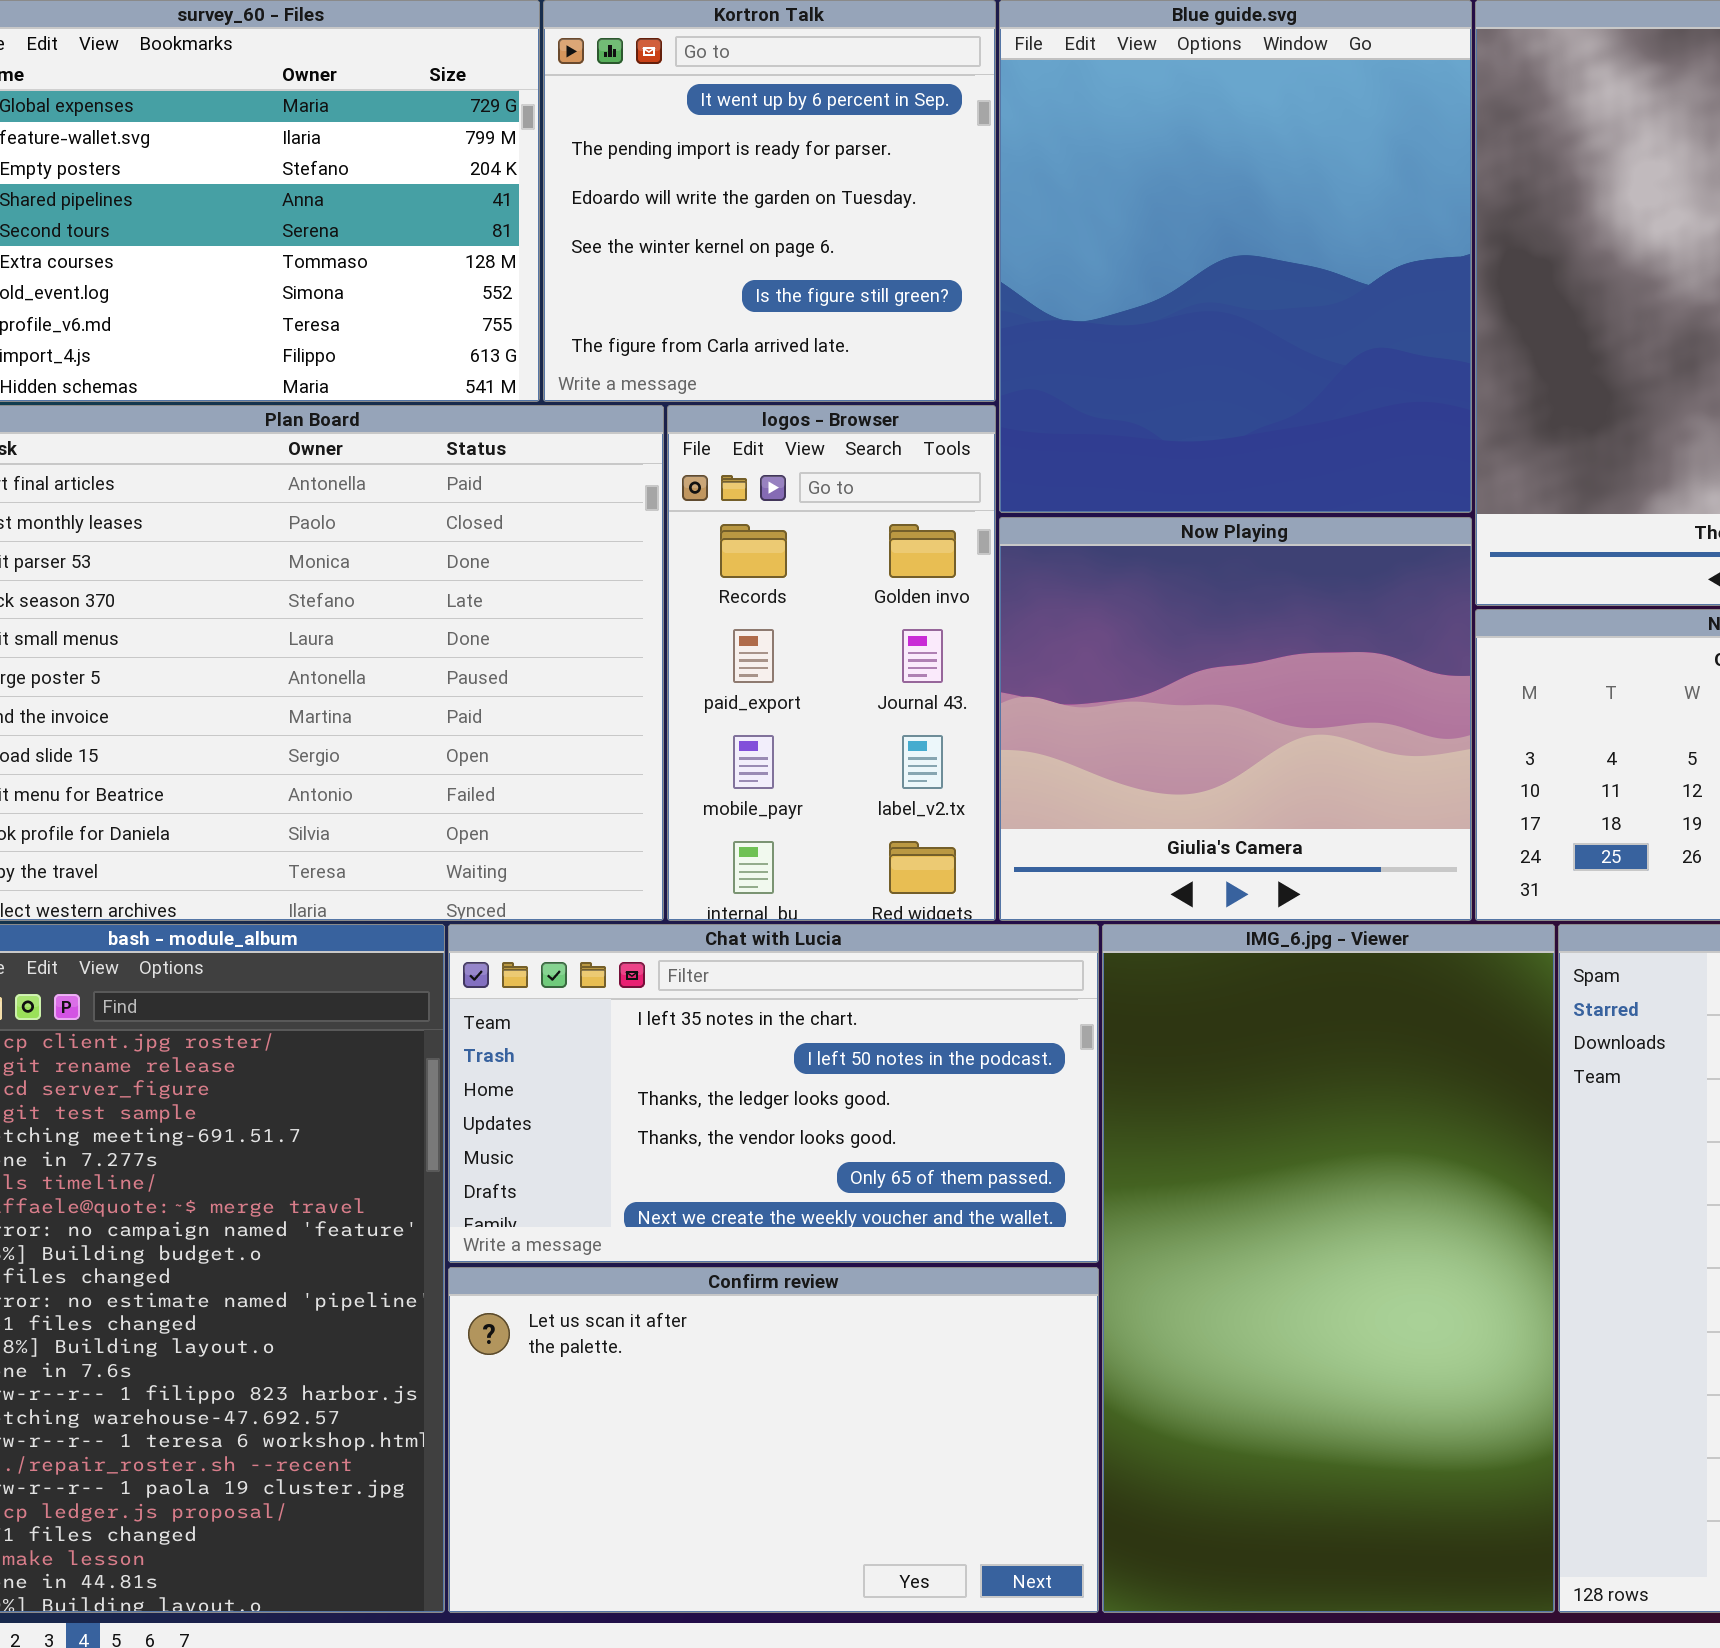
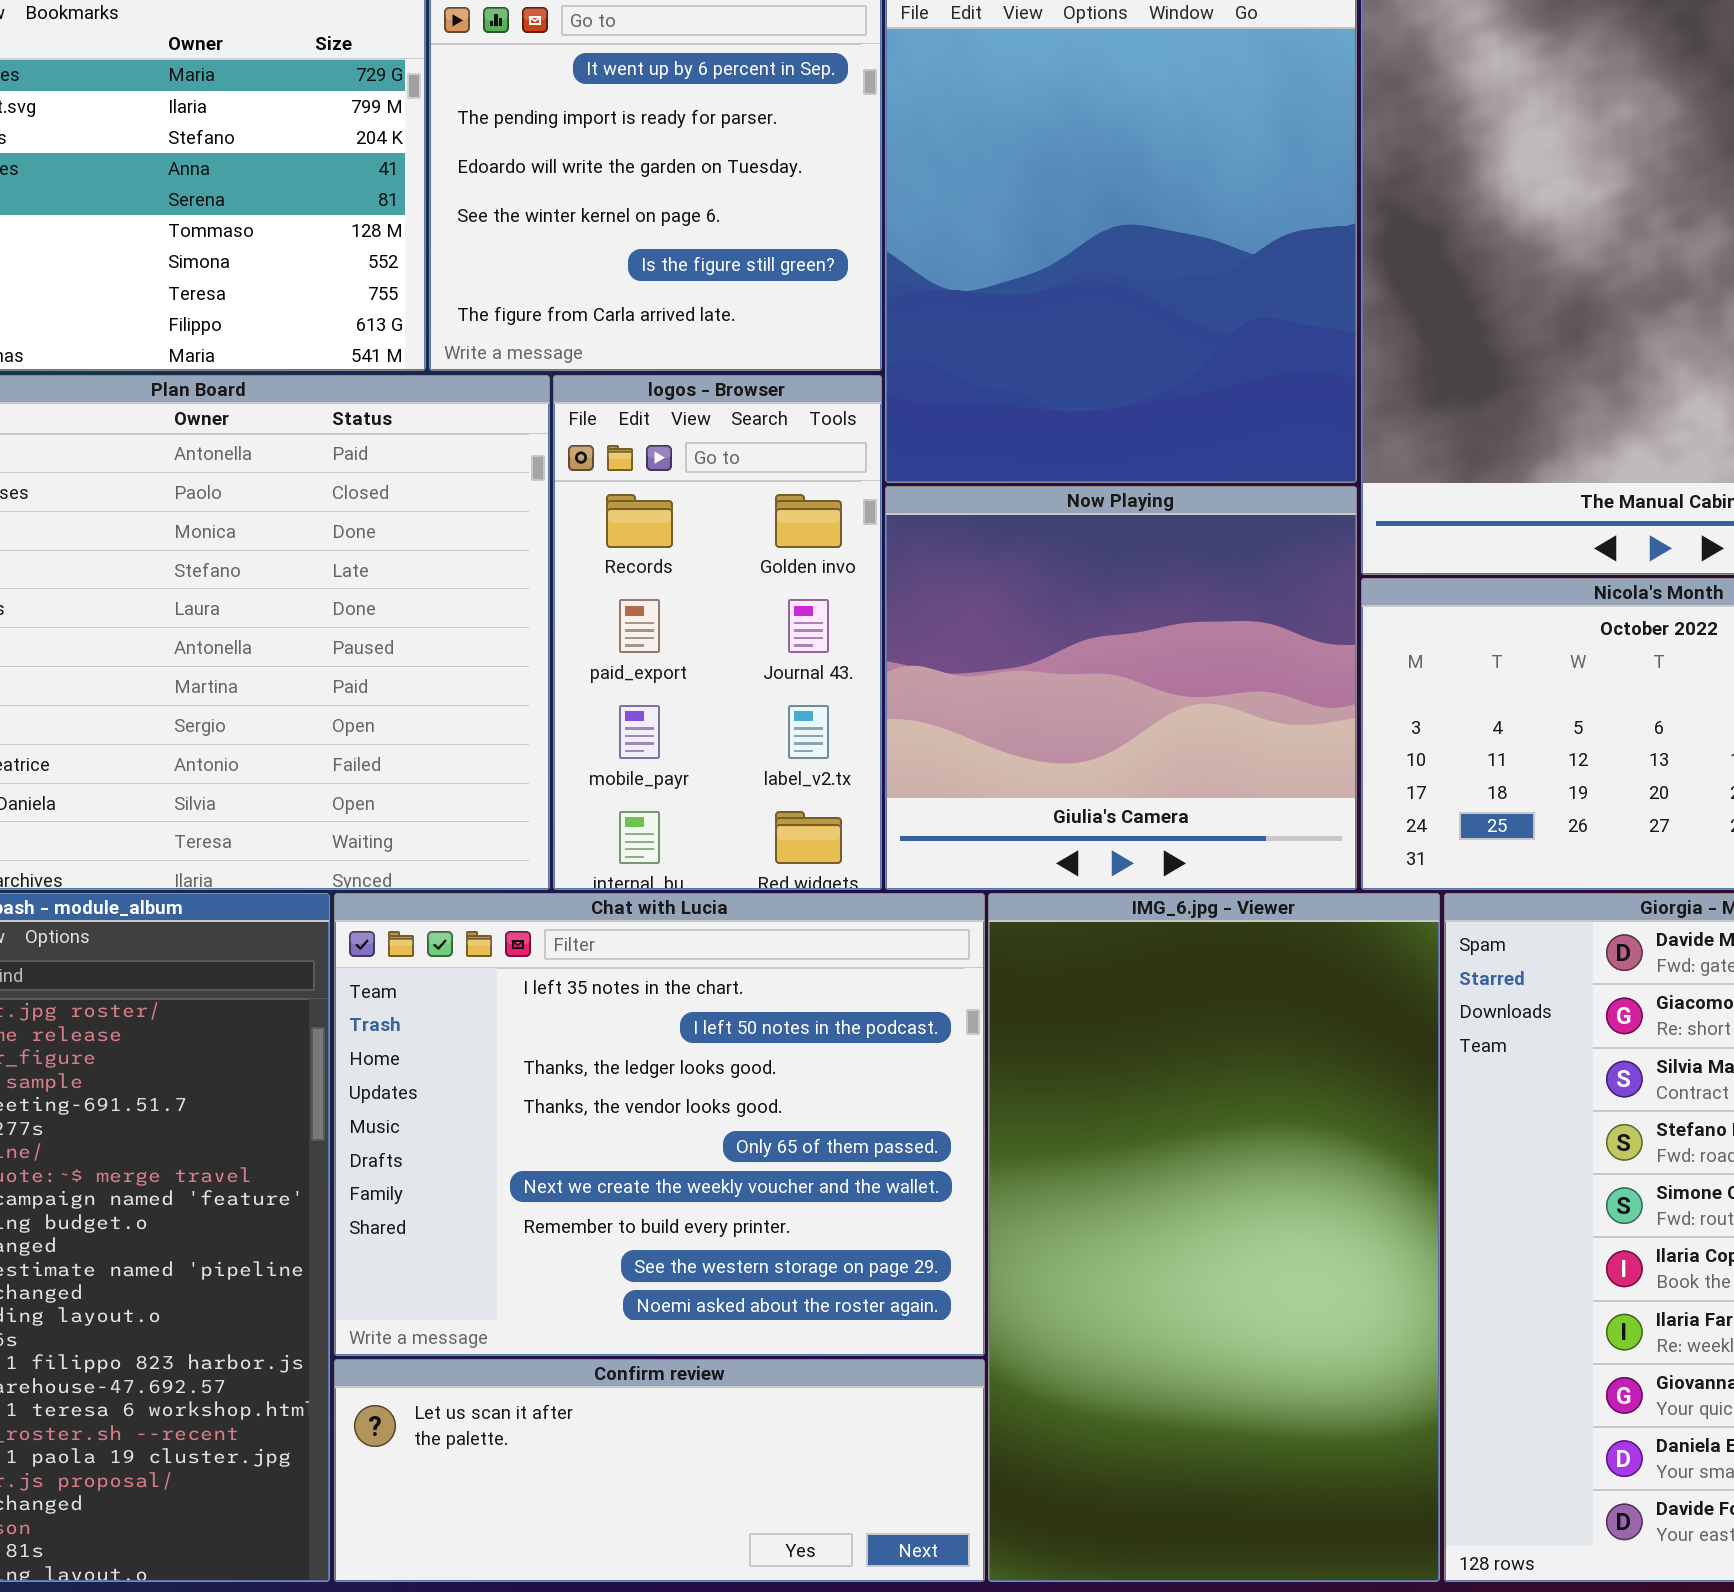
Chat with Lucia: [448,924,1099,1263] -> [334,893,985,1356], resized
Confirm review: [448,1267,1099,1613] -> [334,1359,985,1582], resized

